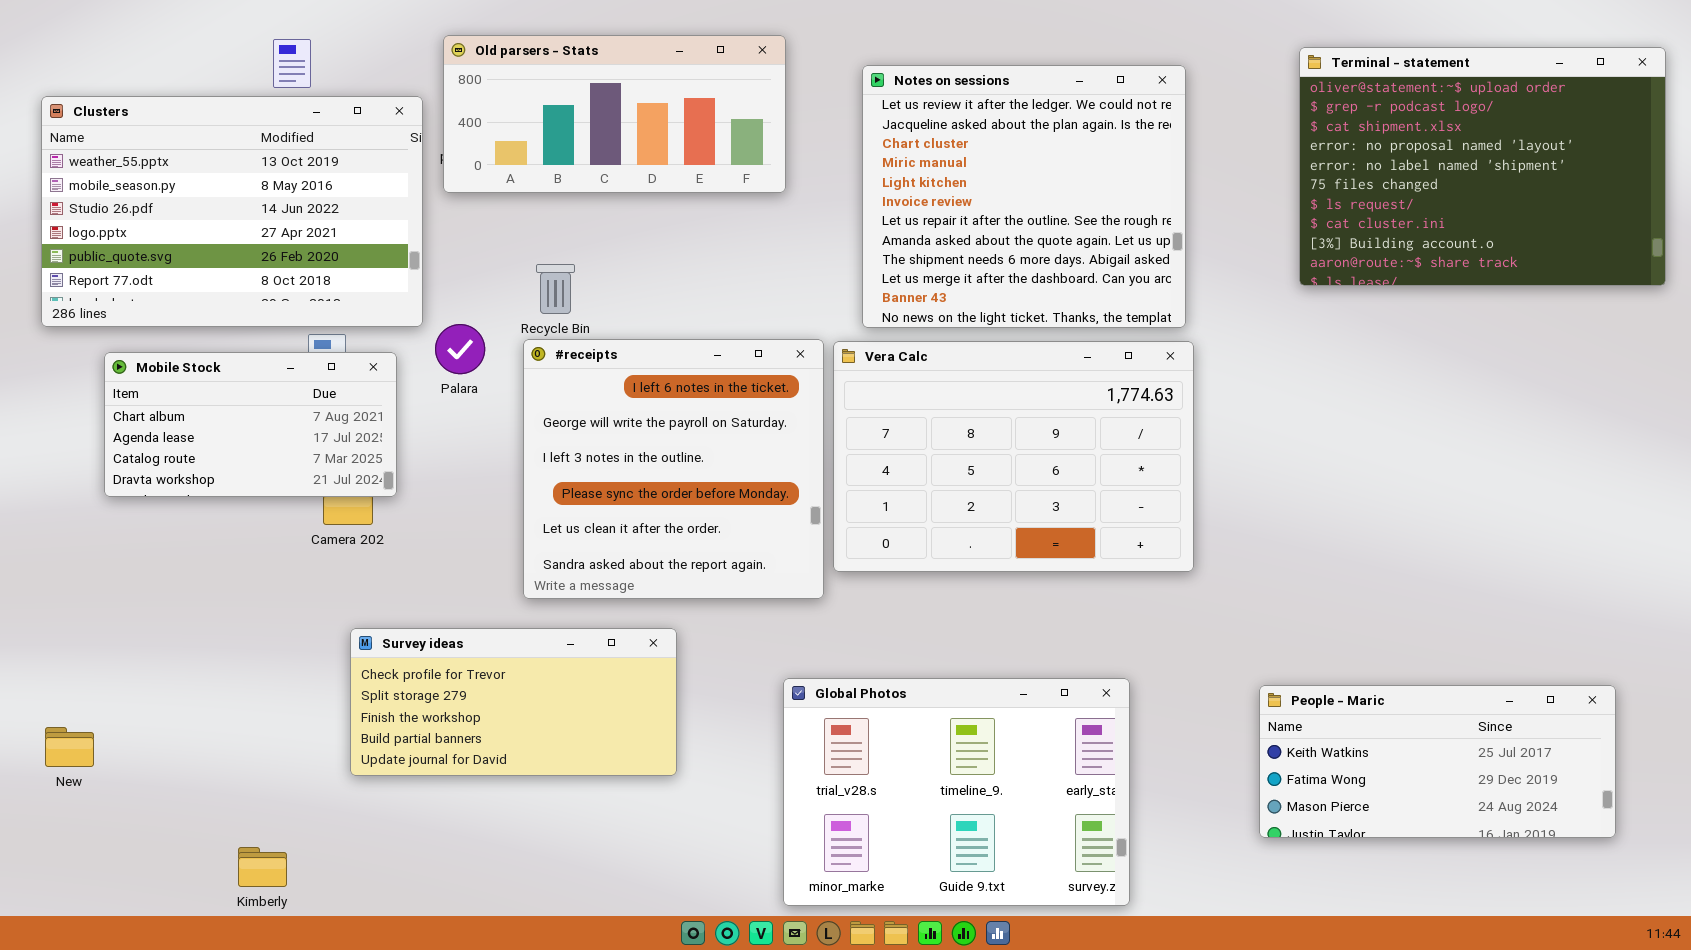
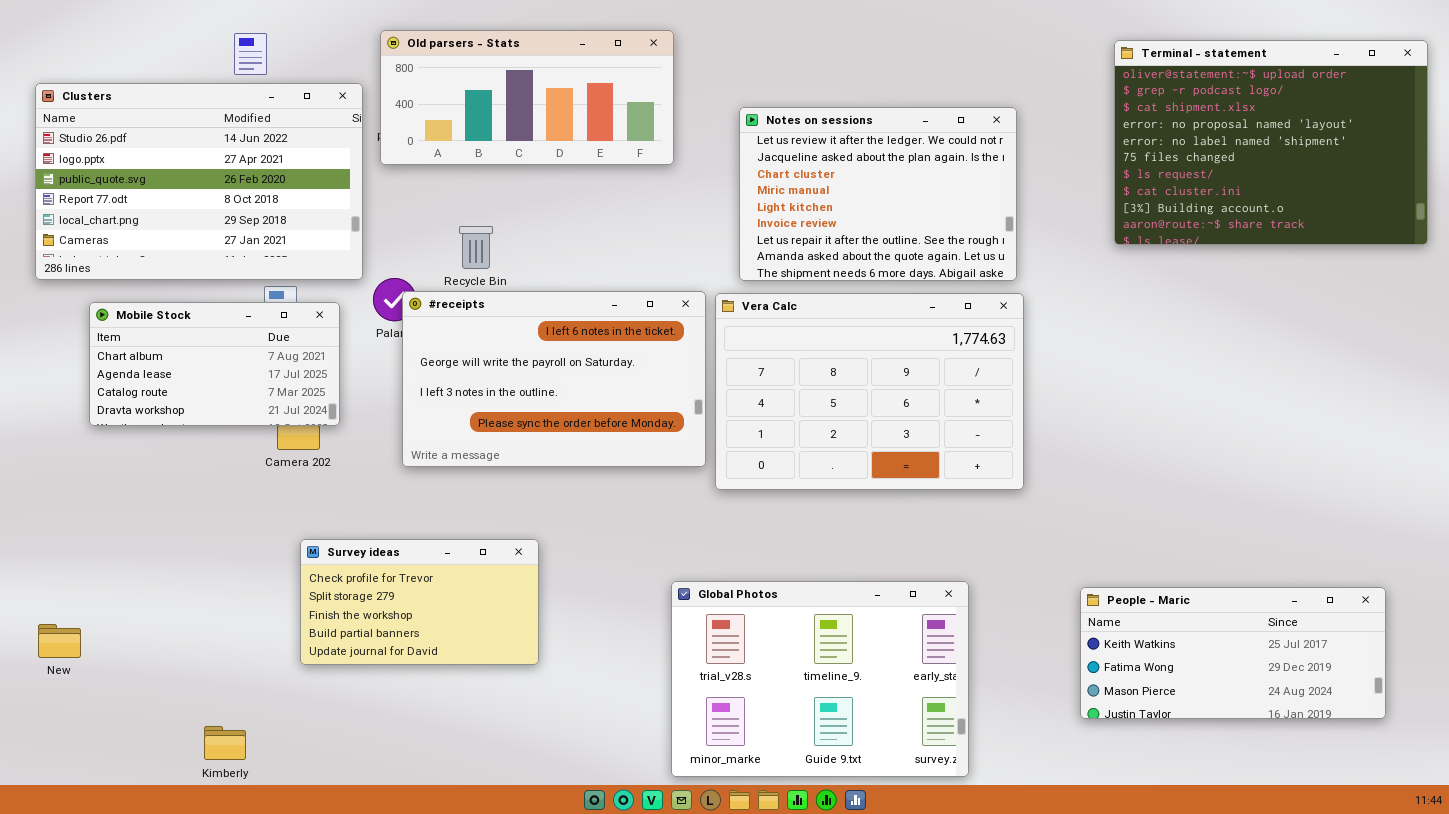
Notes on sessions: [862,65,1186,328] -> [739,107,1017,281], resized
Clusters: [41,96,423,327] -> [35,83,363,280], scrolled down 2 rows
#receipts: [523,339,824,599] -> [402,291,706,467], resized
Survey ideas: [350,628,677,776] -> [300,539,539,665], resized

